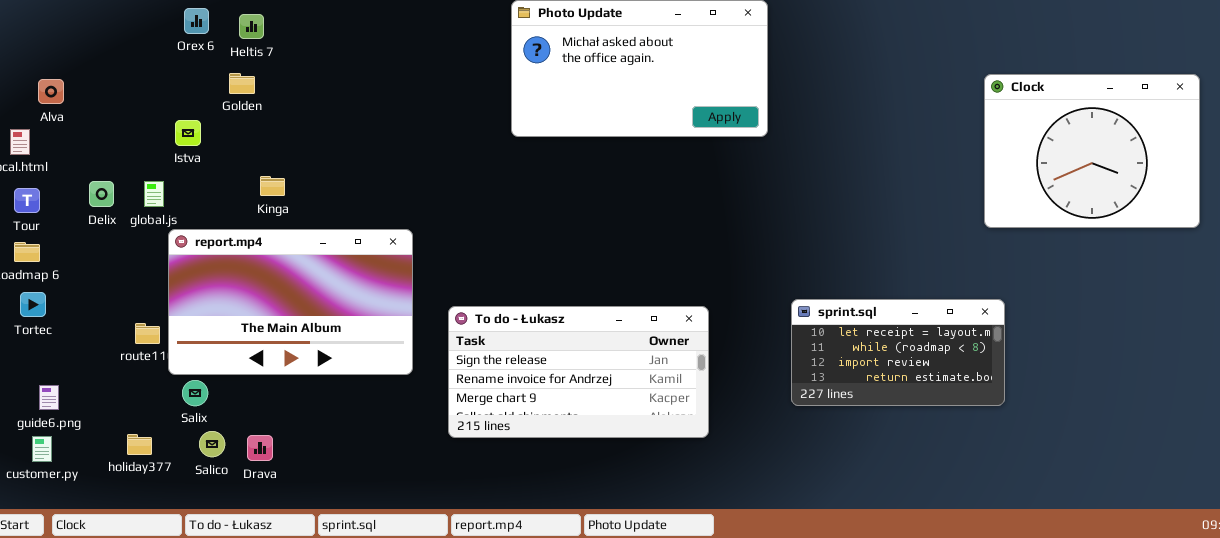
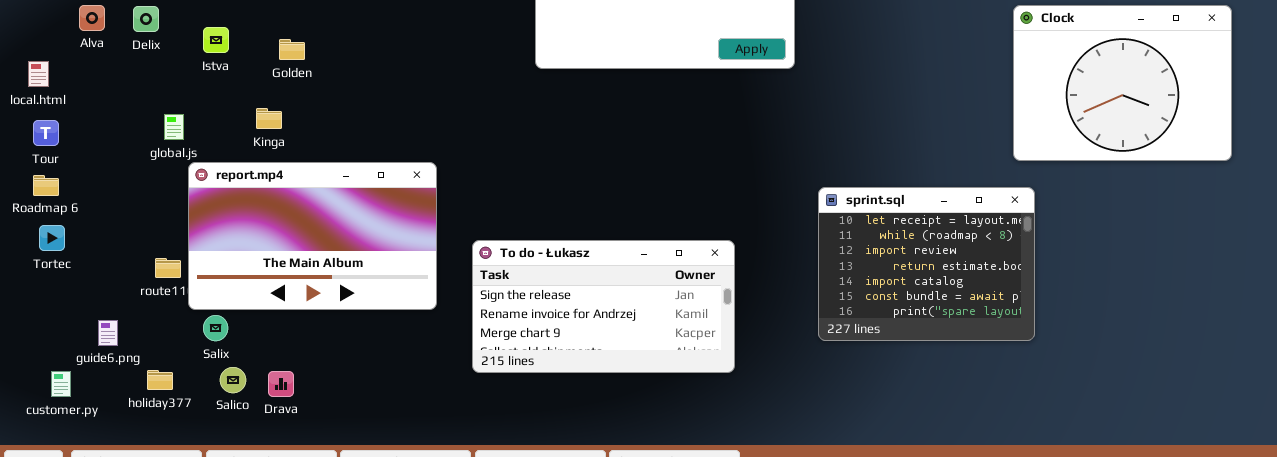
Golden: [229,73,255,94] -> [279,39,305,60], moved
Alva: [38,79,64,104] -> [79,5,105,31], moved
Istva: [175,120,201,146] -> [203,27,229,53], moved
Kinga: [260,176,285,196] -> [256,108,282,129], moved
Delix: [89,181,114,207] -> [133,6,159,32], moved
sprint.sql: [791,299,1005,406] -> [818,187,1035,341], resized
guide6.png: [39,385,59,410] -> [98,320,118,346], moved

